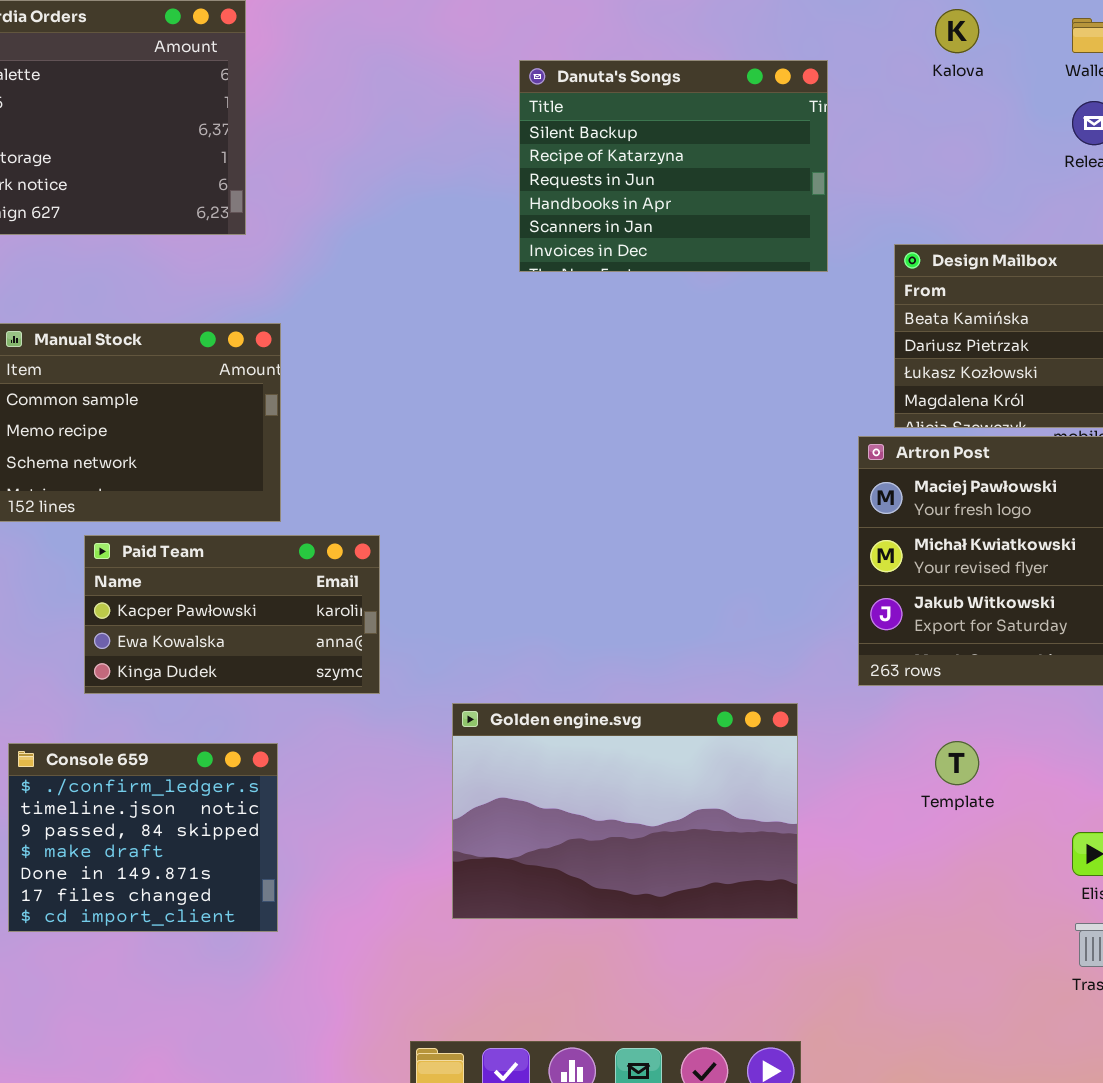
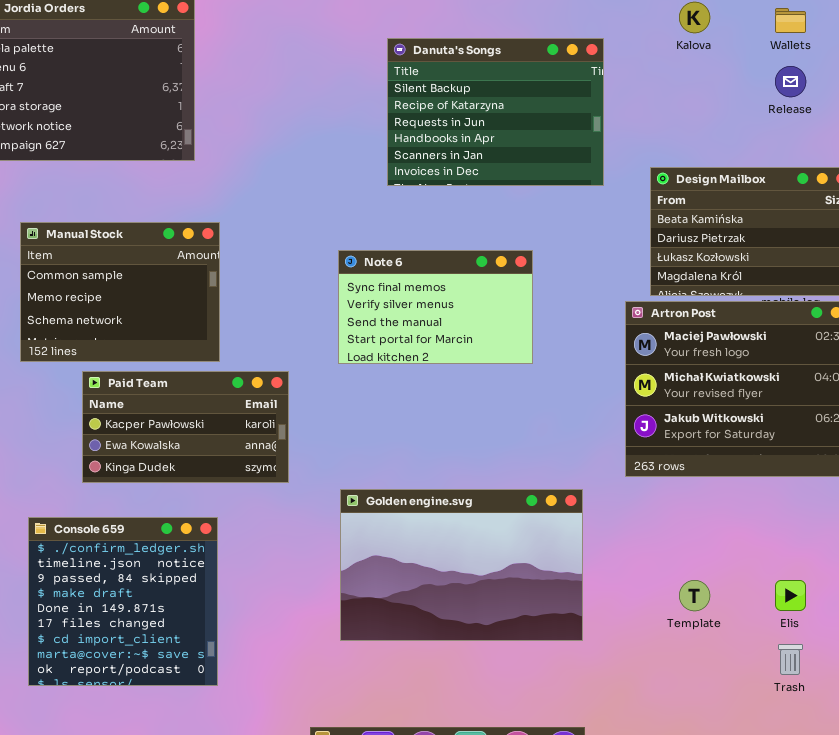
Note 6: none -> [338,250,533,364], opened
Template: [935,741,979,785] -> [679,580,710,611], moved
Console 659: [8,743,278,932] -> [28,517,218,686], resized

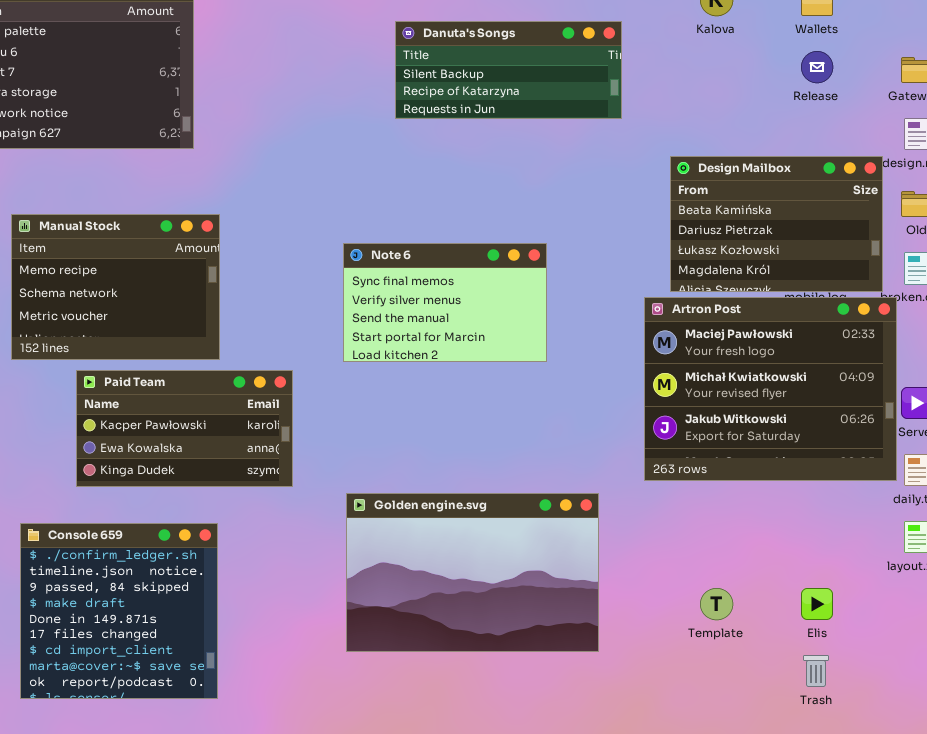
Danuta's Songs: [387,38,604,186] -> [395,21,622,119], resized
Manual Stock: [20,222,220,362] -> [11,214,220,360], scrolled down 1 row

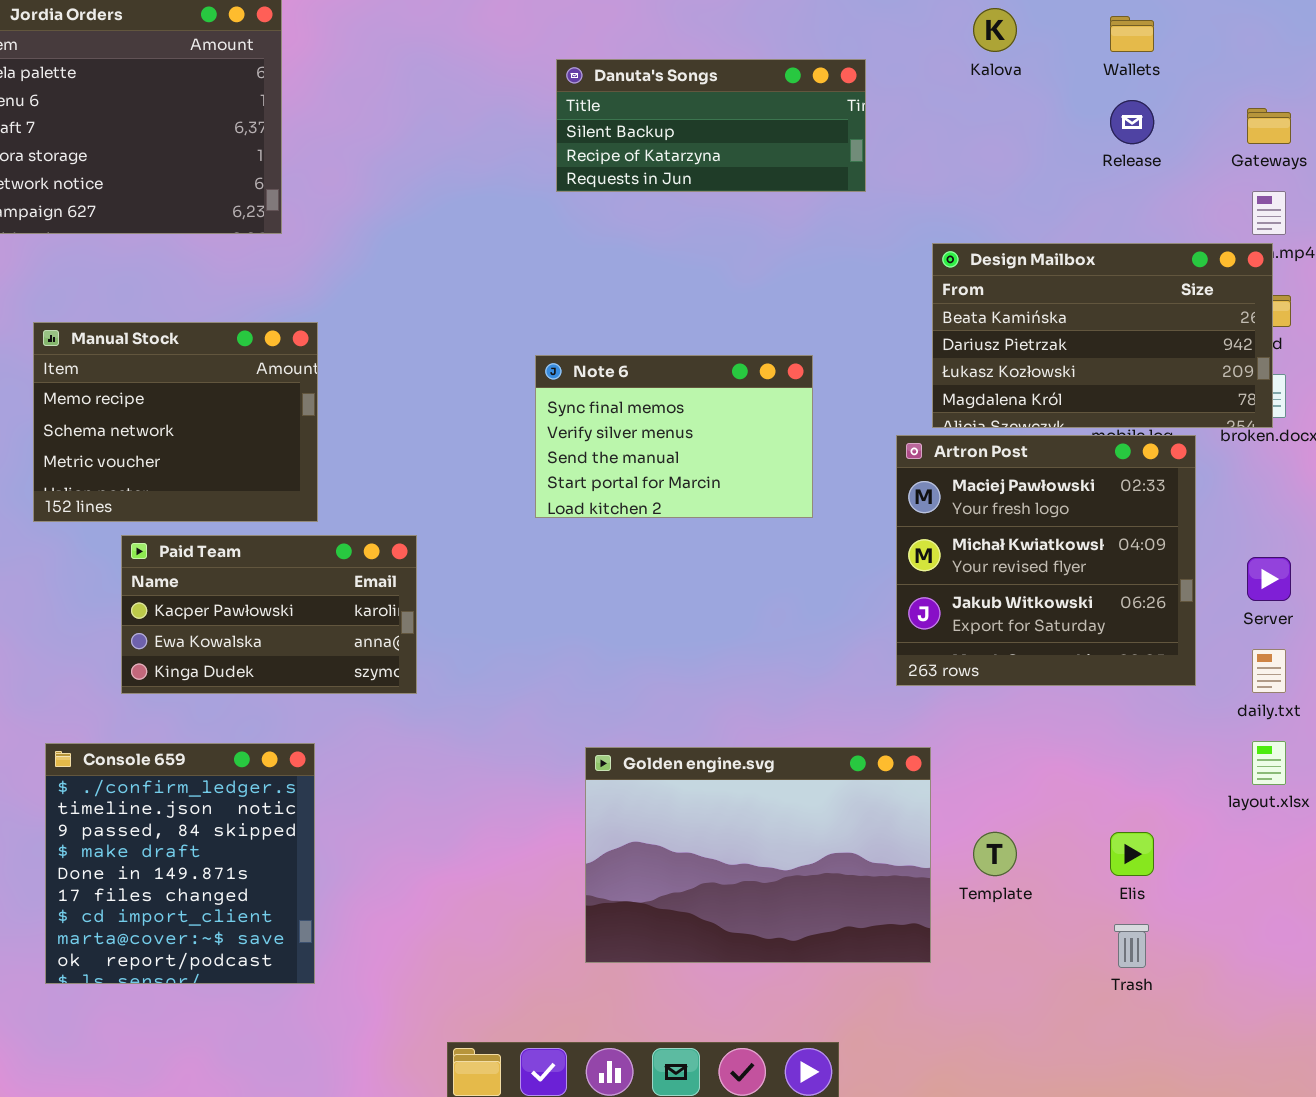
Design Mailbox: [670,156,883,292] -> [932,243,1273,428], resized
Note 6: [343,243,547,362] -> [535,355,813,518], moved
Artron Post: [644,297,897,481] -> [896,435,1196,686], resized
Golden engine.svg: [346,493,599,652] -> [585,747,931,963], moved

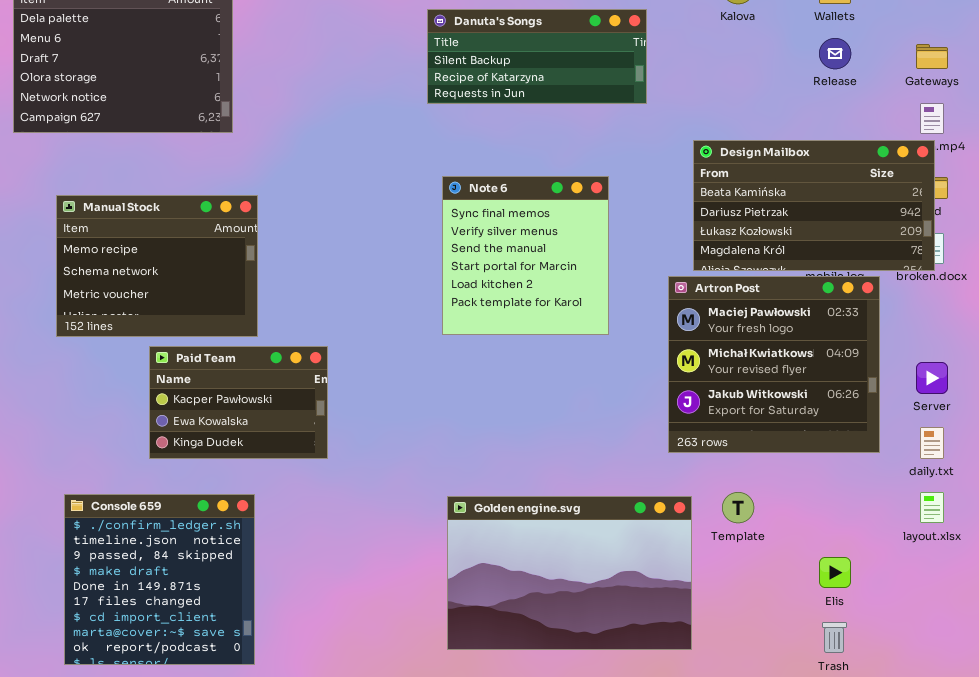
Note 6: [535,355,813,518] -> [442,176,609,335], resized
Paid Team: [121,535,417,694] -> [149,346,328,459], resized
Template: [973,832,1017,876] -> [722,492,754,523], moved

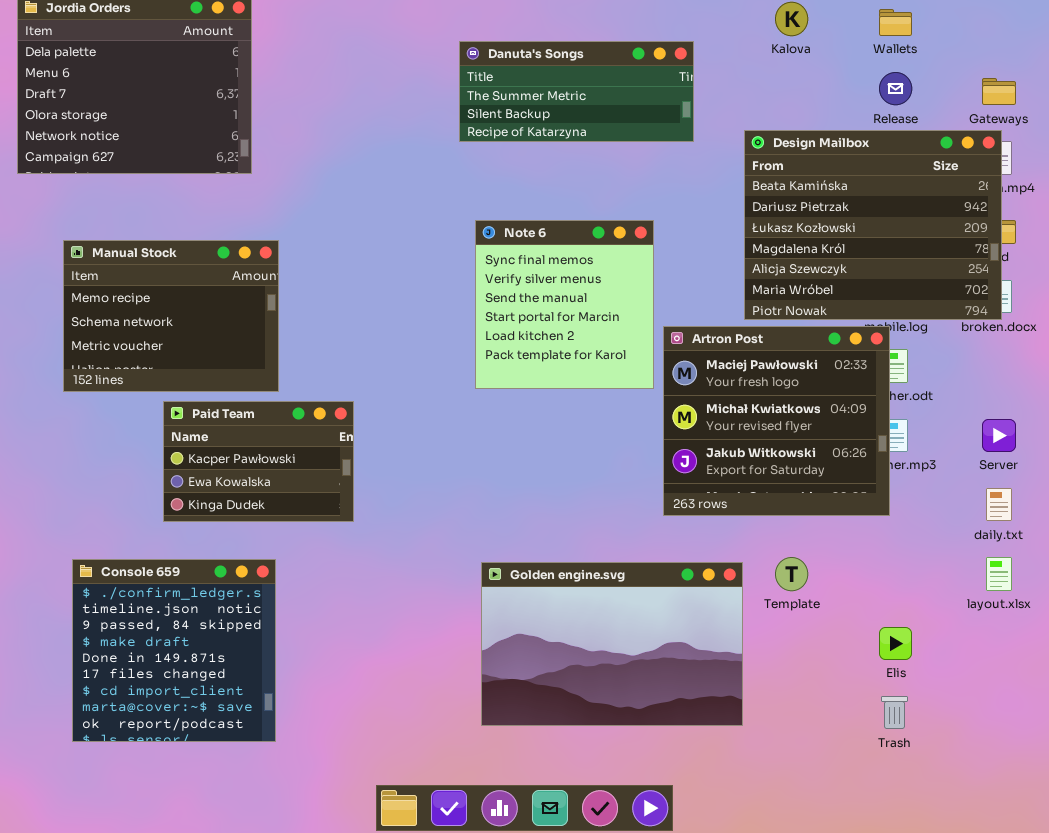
Danuta's Songs: [427,9,647,104] -> [459,41,694,142], scrolled up 1 row
Design Mailbox: [693,140,935,271] -> [744,130,1002,320], resized
Artron Post: [668,276,880,453] -> [663,326,890,516], moved

